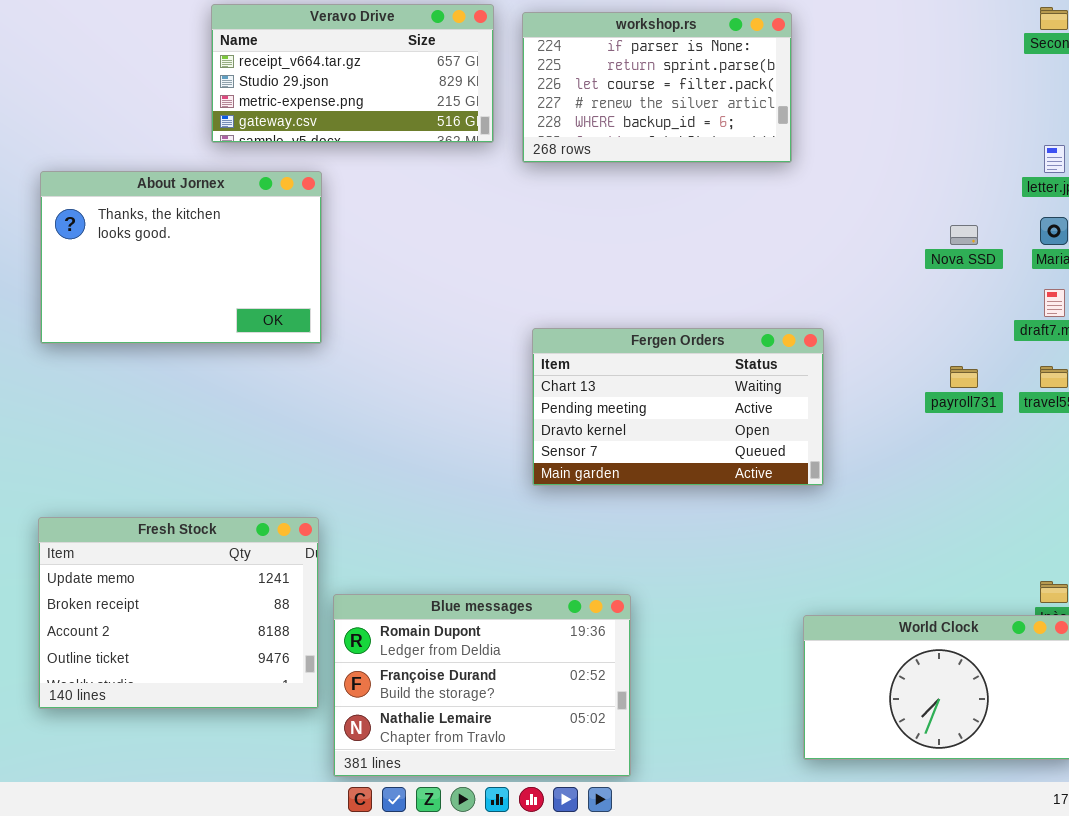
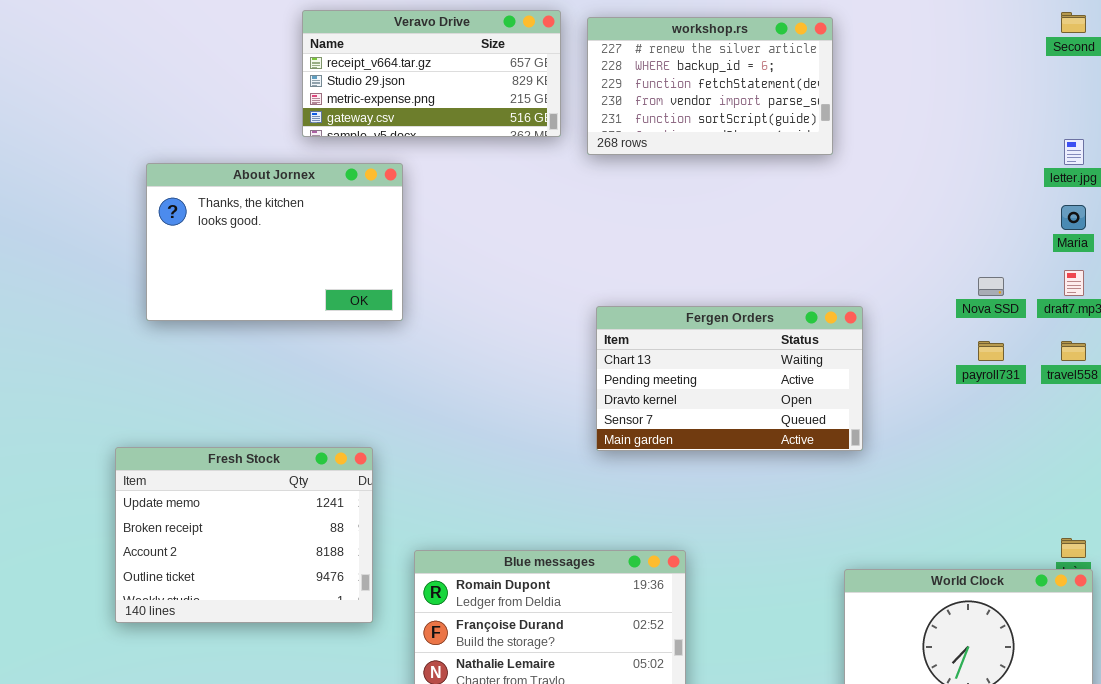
workshop.rs: [522,12,792,163] -> [587,17,833,155], scrolled down 3 rows
Nova SSD: [950,225,978,245] -> [978,277,1004,296], moved
Fresh Stock: [38,517,319,709] -> [115,447,373,623], moved

